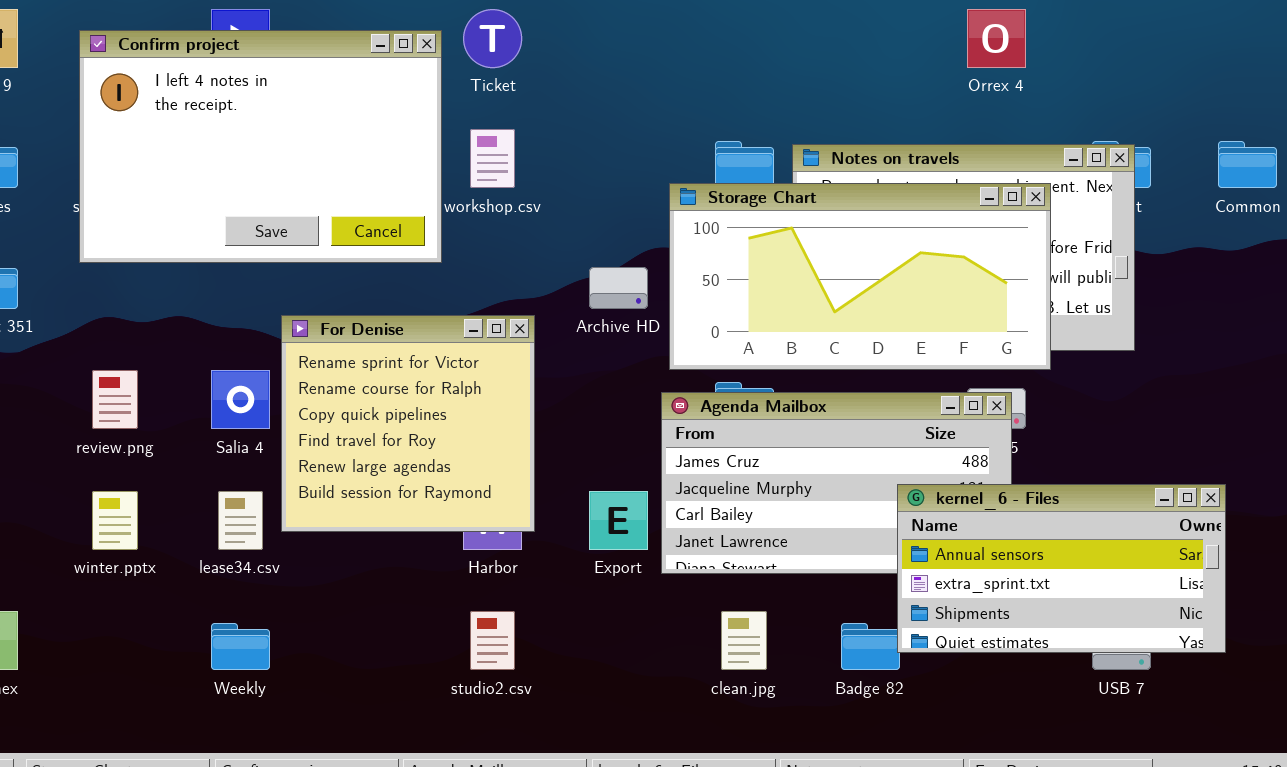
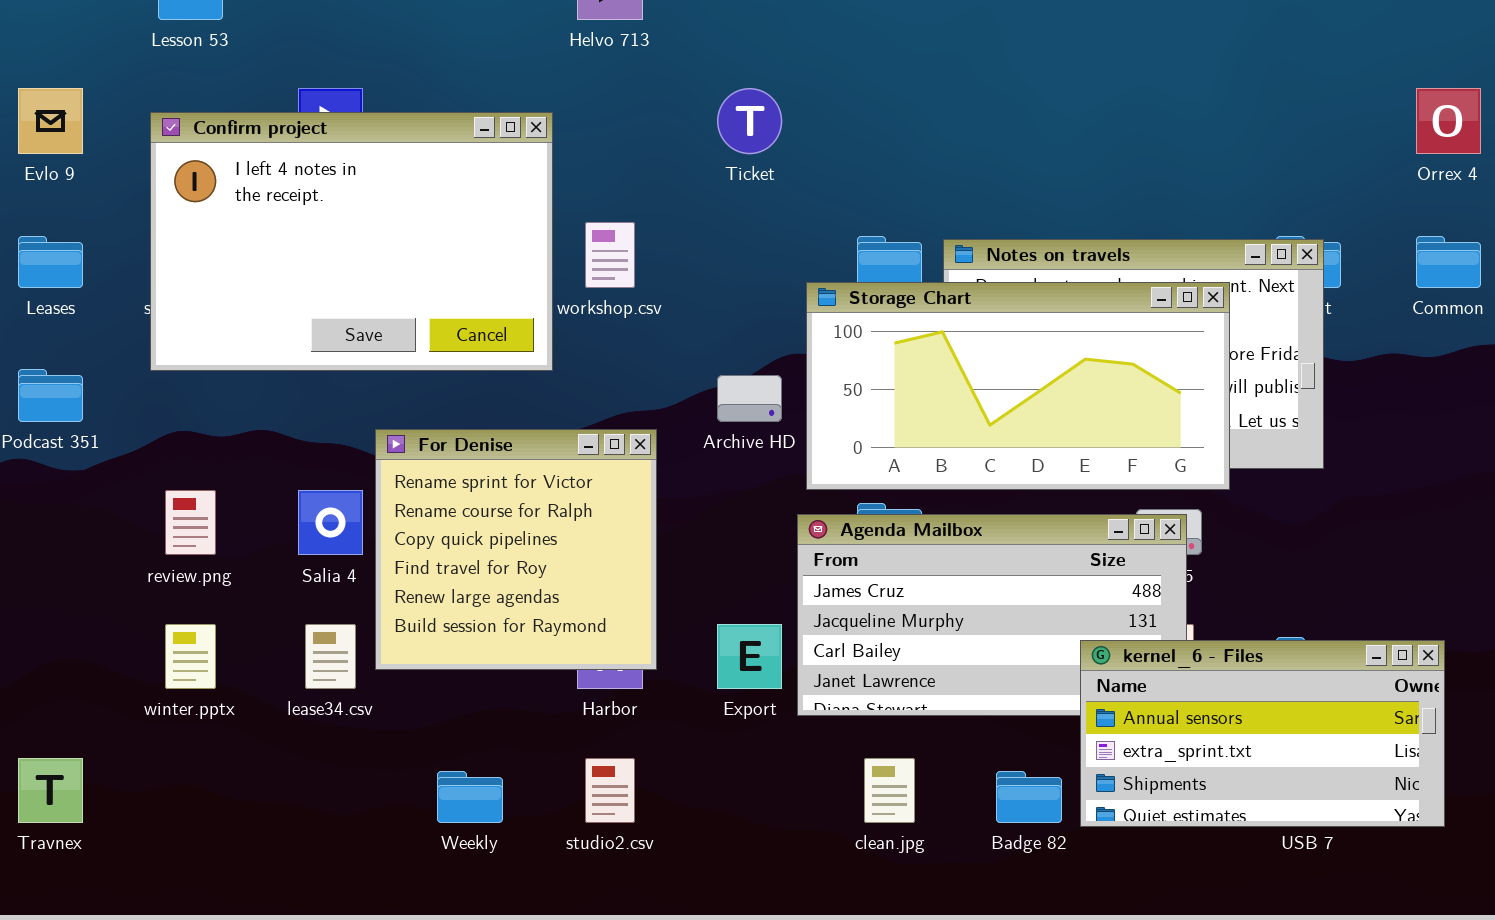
Ticket: [463,9,522,68] -> [717,88,782,154], moved
Orrex 4: [967,9,1026,68] -> [1416,88,1481,154], moved
kernel_6 - Files: [897,484,1226,653] -> [1080,640,1445,827], moved
Weekly: [211,623,270,670] -> [437,771,503,823], moved

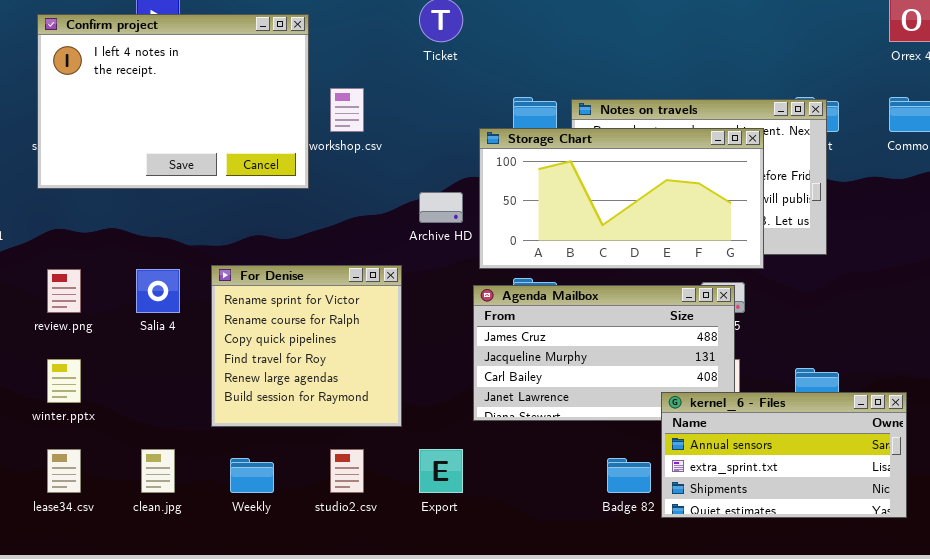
For Denise: [375,429,657,670] -> [211,265,402,427], moved
lease34.csv: [305,624,356,689] -> [47,449,81,493], moved
Export: [717,624,782,689] -> [419,449,463,493], moved
kernel_6 - Files: [1080,640,1445,827] -> [661,392,907,518], moved
clean.jpg: [864,758,915,823] -> [141,449,175,493], moved

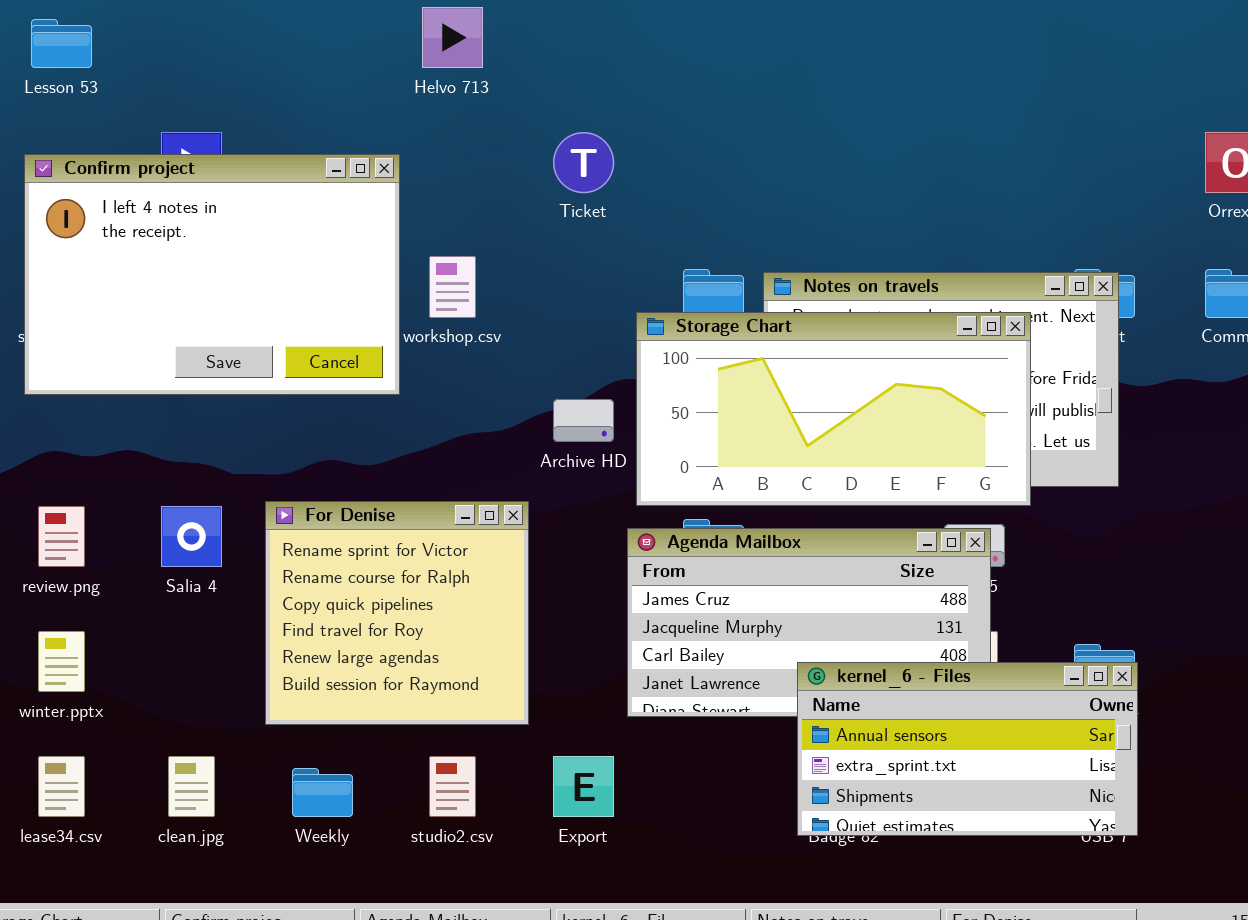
kernel_6 - Files: [661,392,907,518] -> [797,662,1138,836], moved

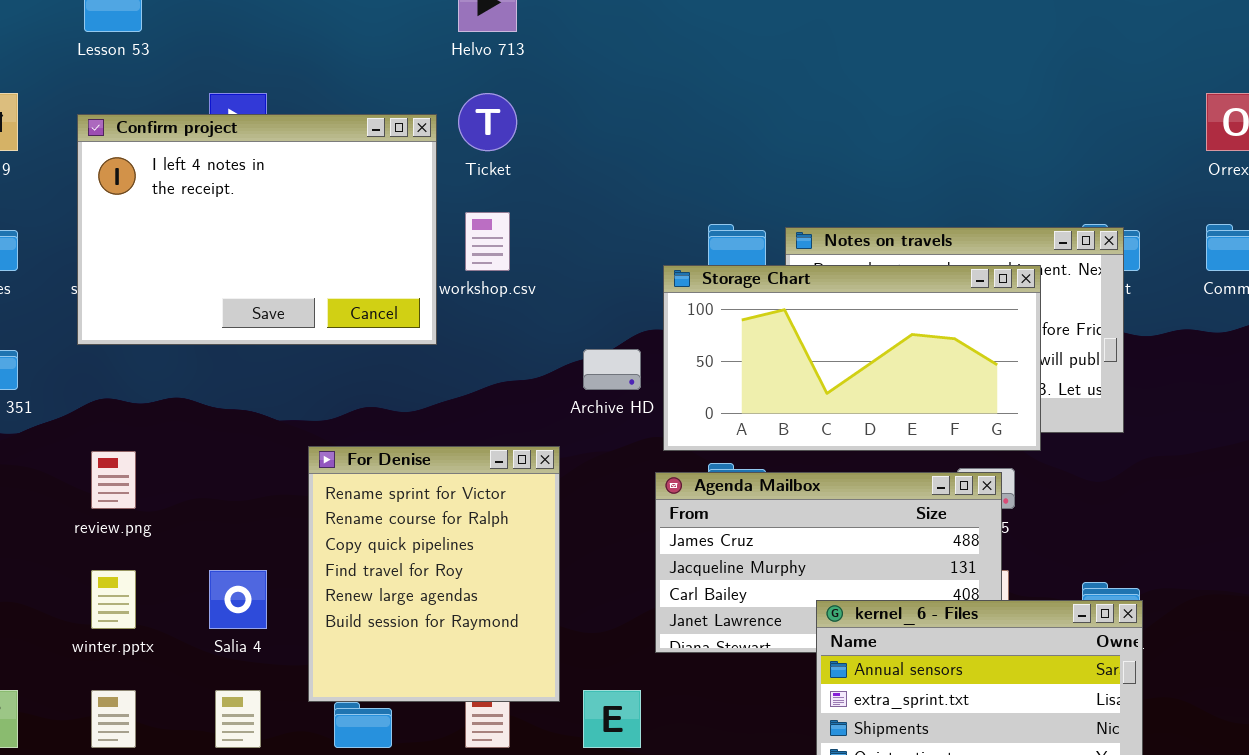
Ticket: [553,132,614,193] -> [458,93,517,151], moved
For Denise: [265,501,529,725] -> [308,446,560,702], resized
Salia 4: [161,506,222,567] -> [209,570,267,629], moved

